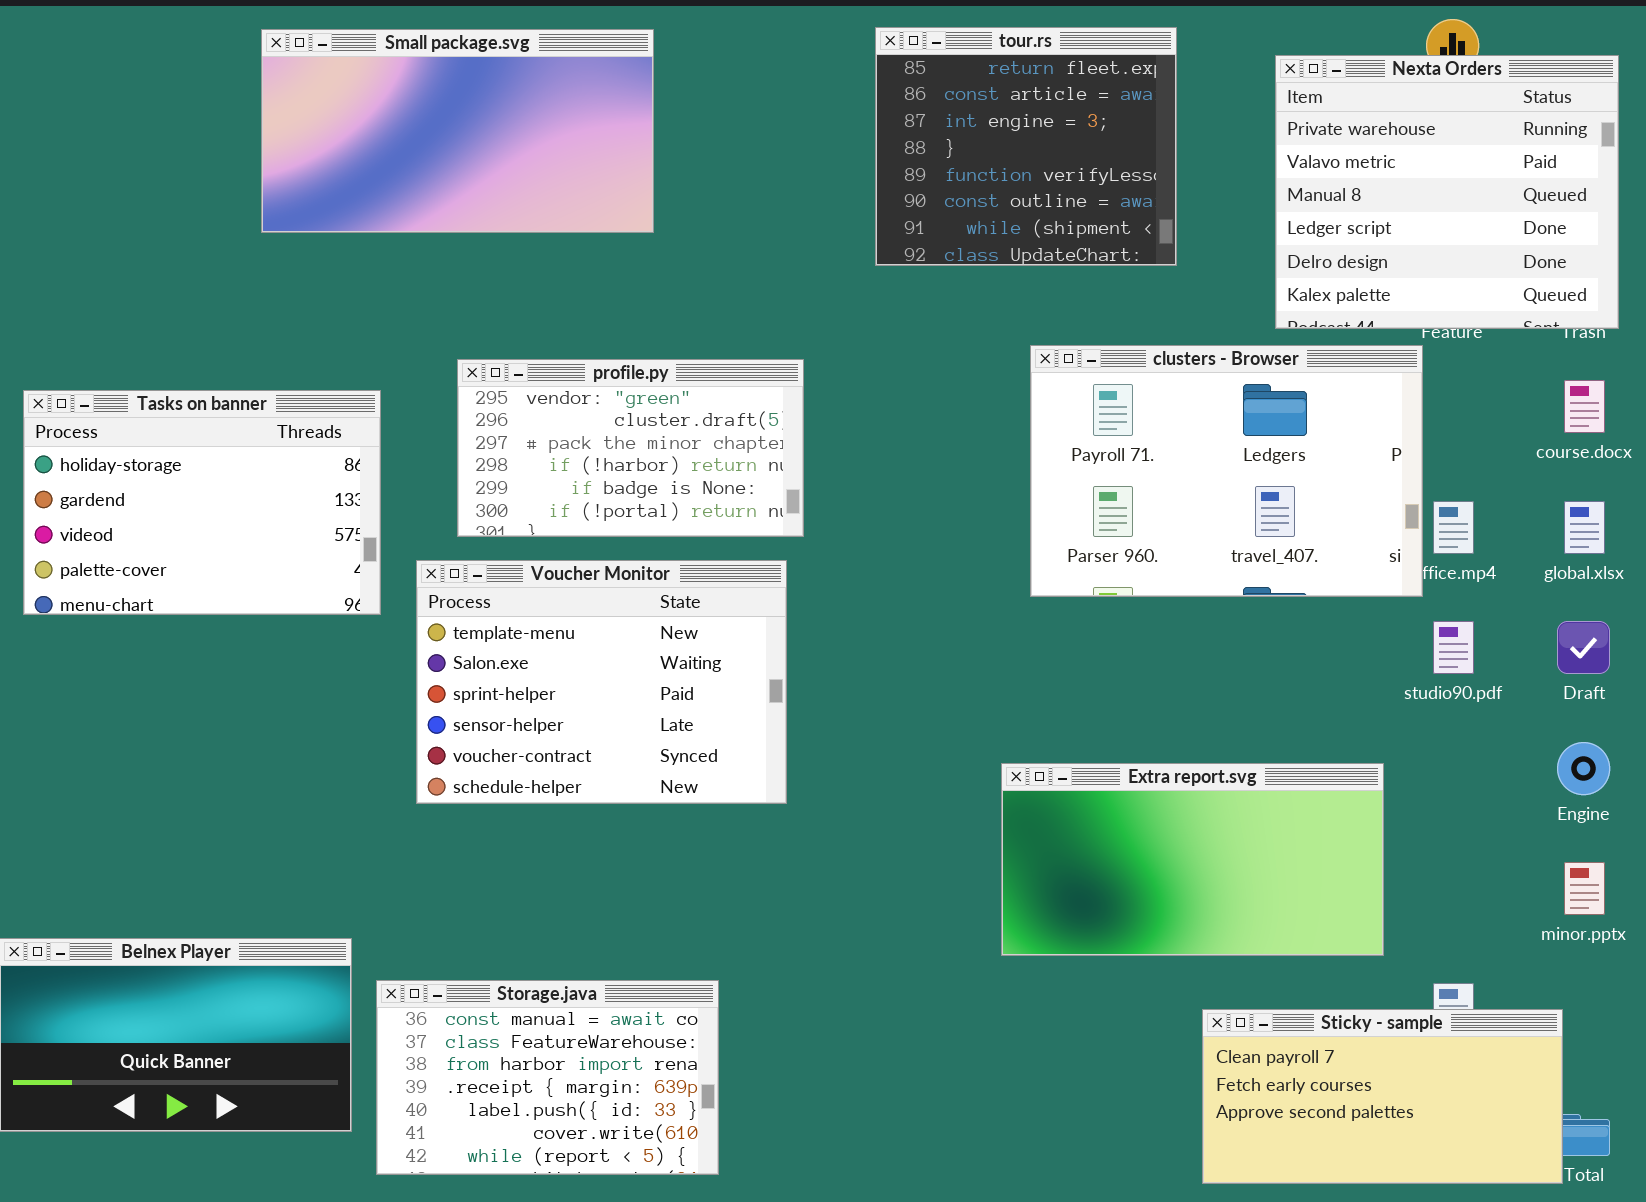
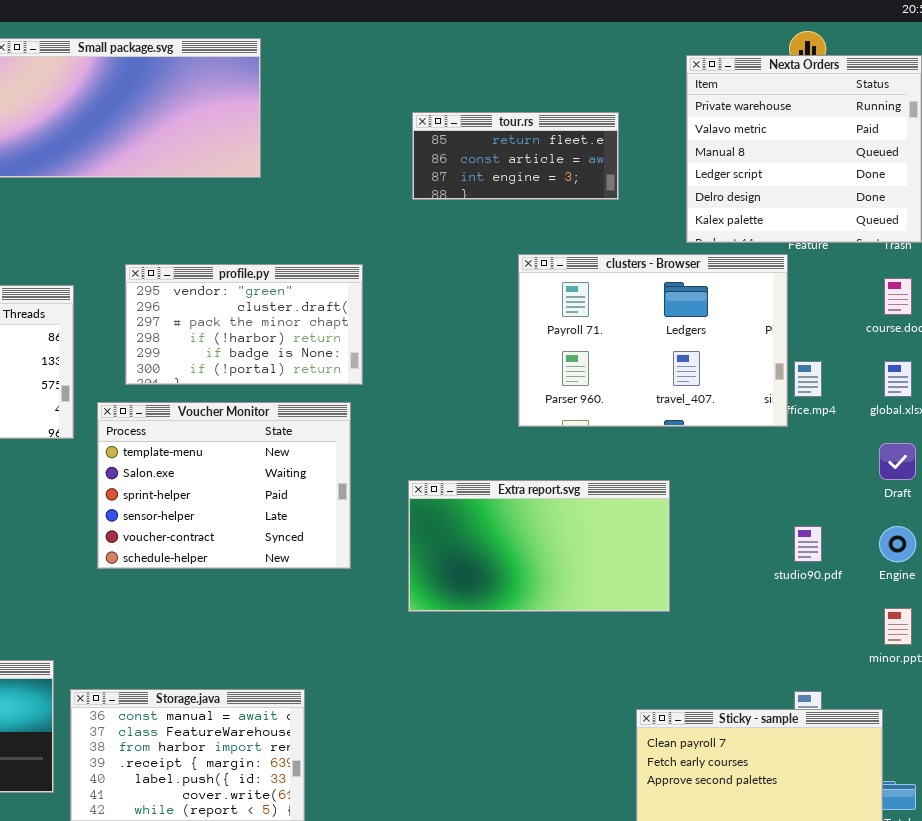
tour.rs: [875,27,1177,266] -> [412,112,619,200], resized
studio90.pdf: [1433,621,1474,674] -> [794,526,822,562], moved
Extra report.svg: [1001,763,1384,956] -> [408,480,670,612], moved

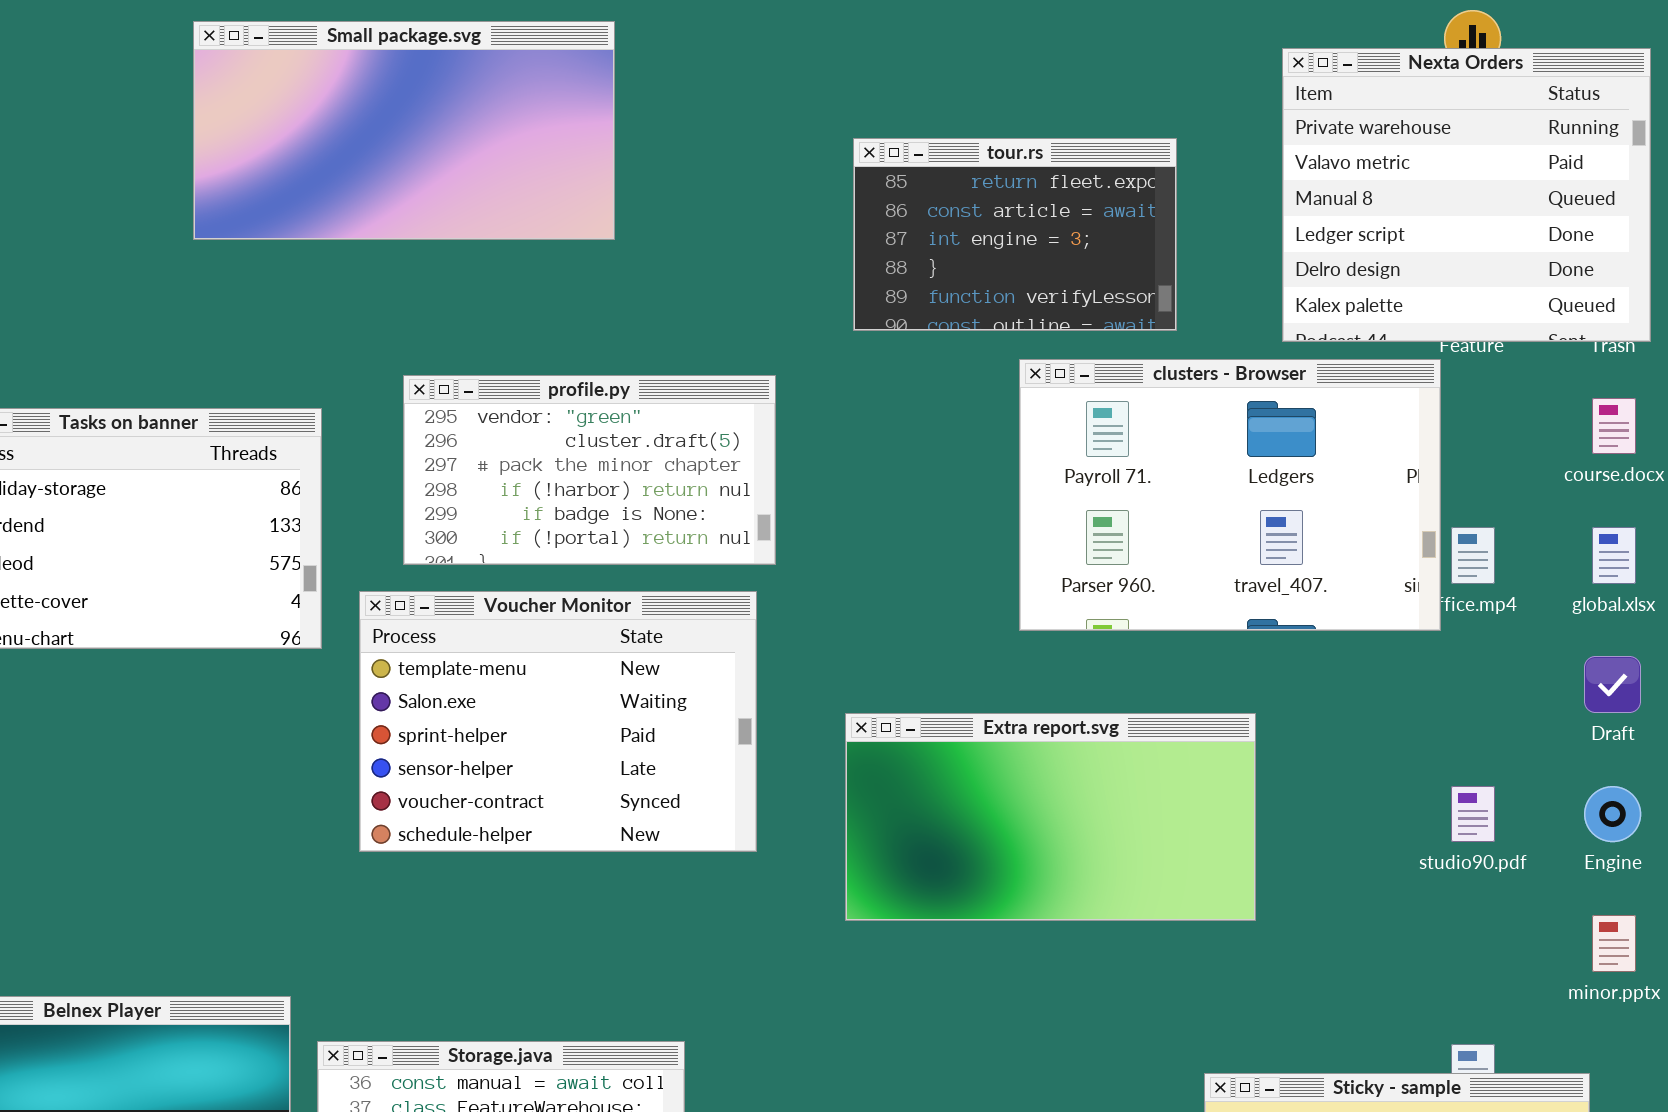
tour.rs: [412,112,619,200] -> [853,138,1177,331], resized

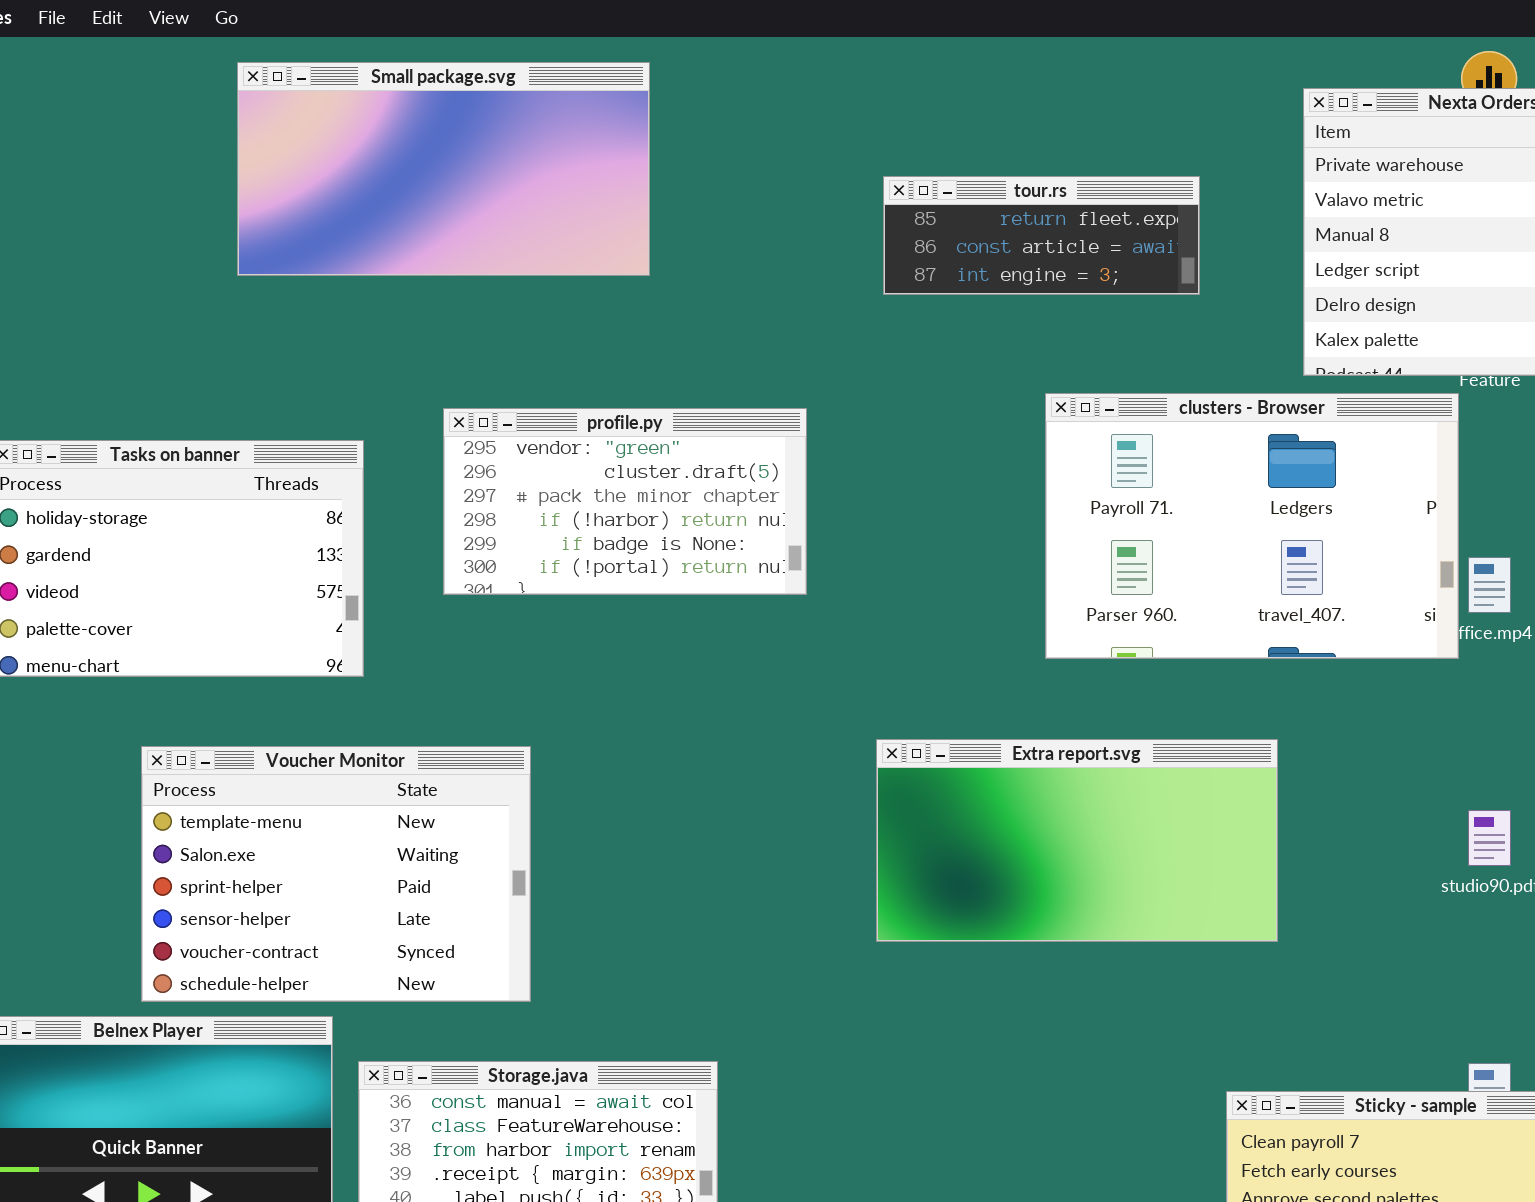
tour.rs: [853,138,1177,331] -> [883,176,1200,295], resized
Voucher Monitor: [359,591,757,852] -> [141,746,531,1002], moved

